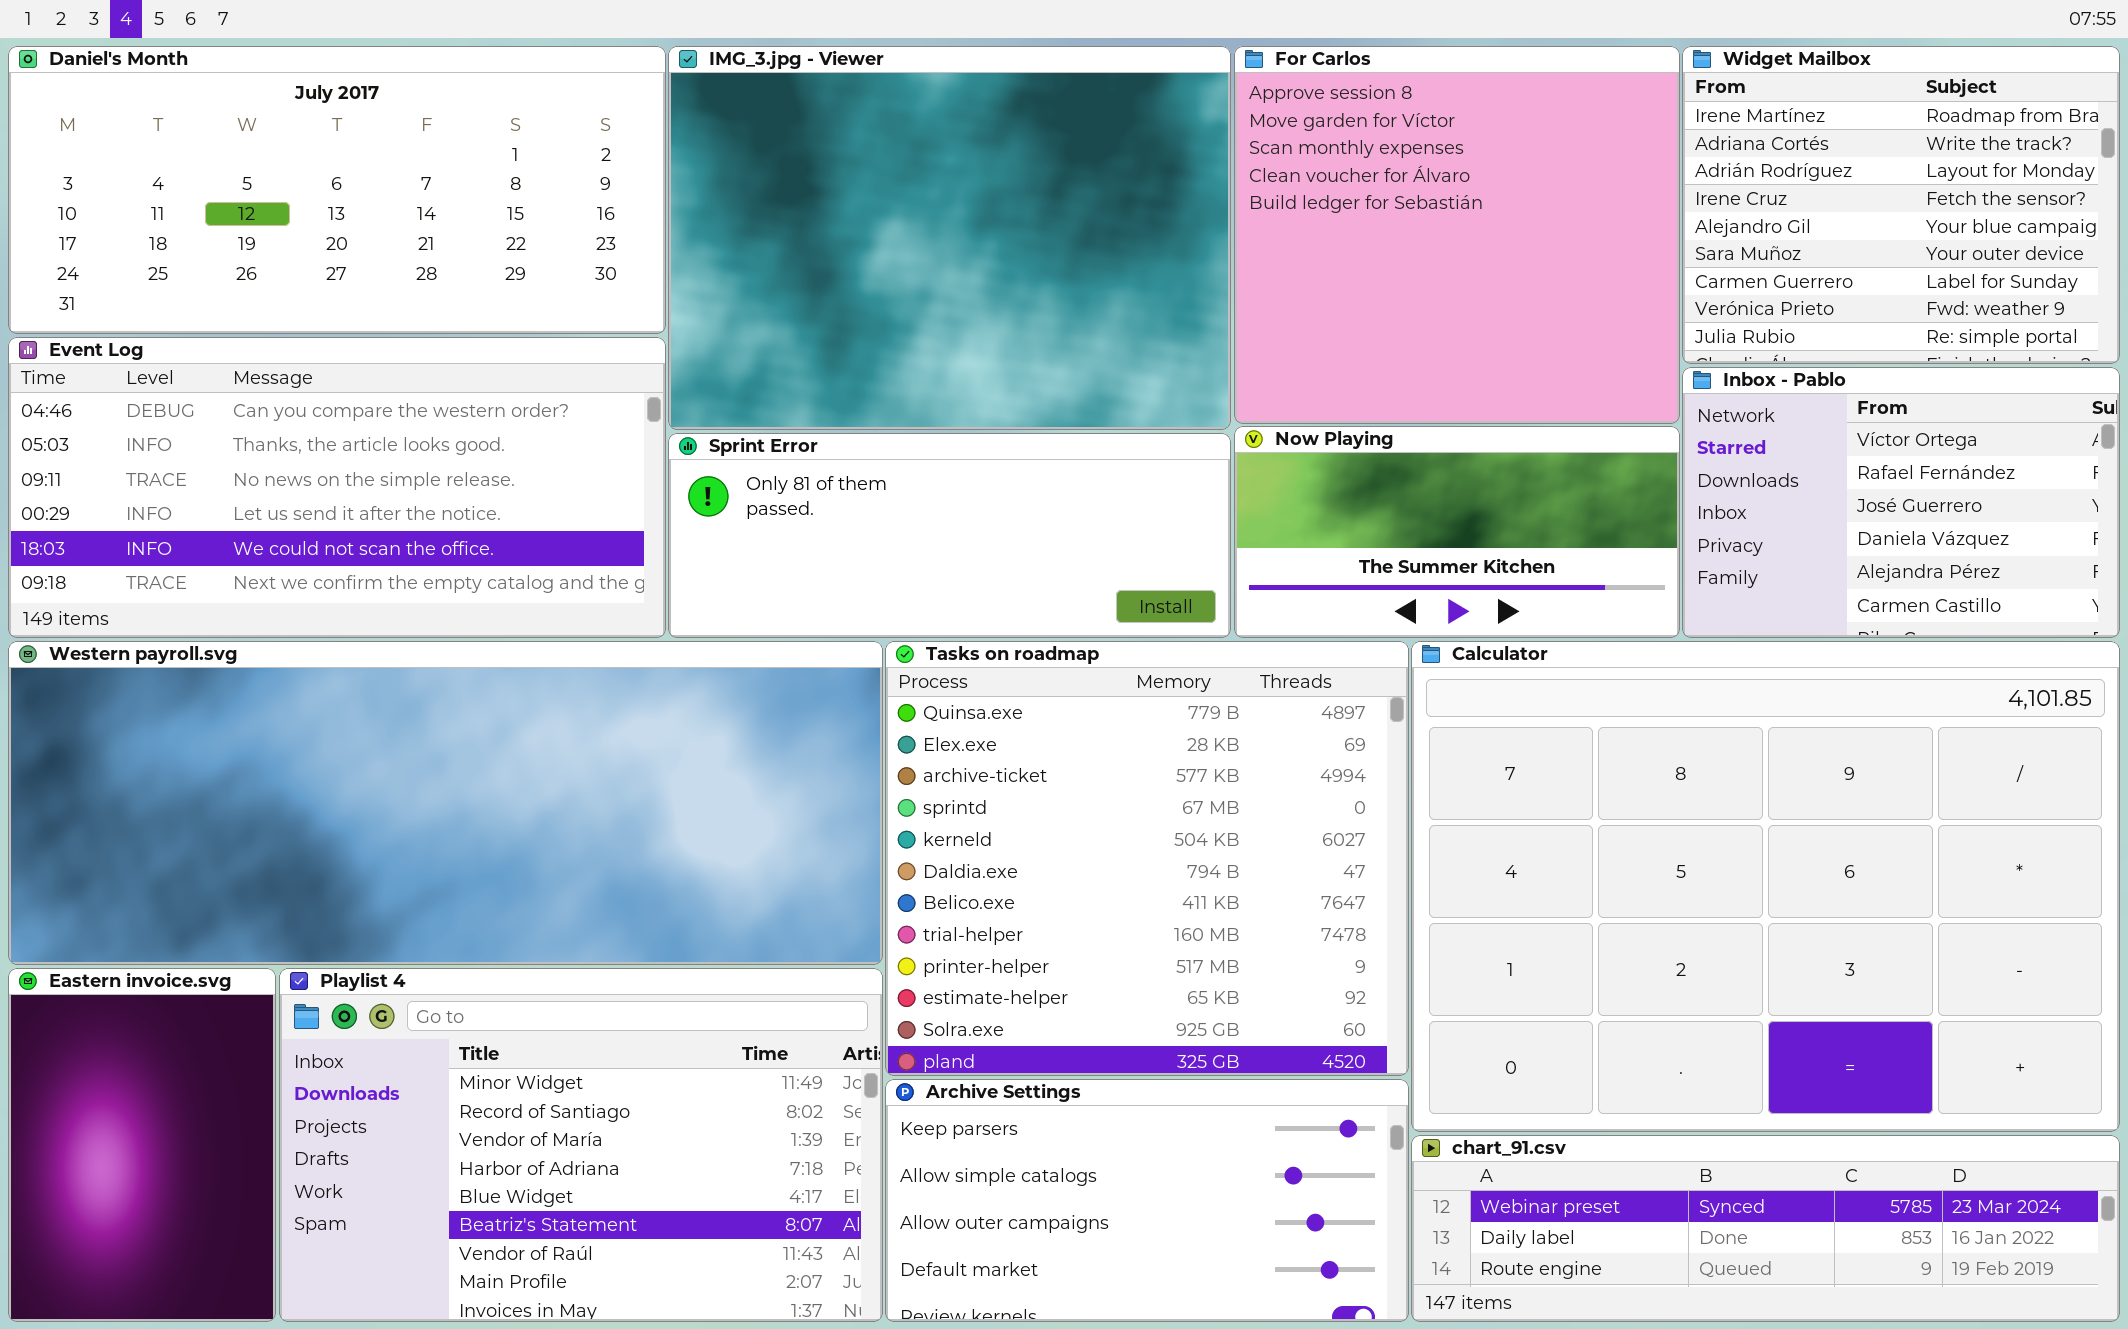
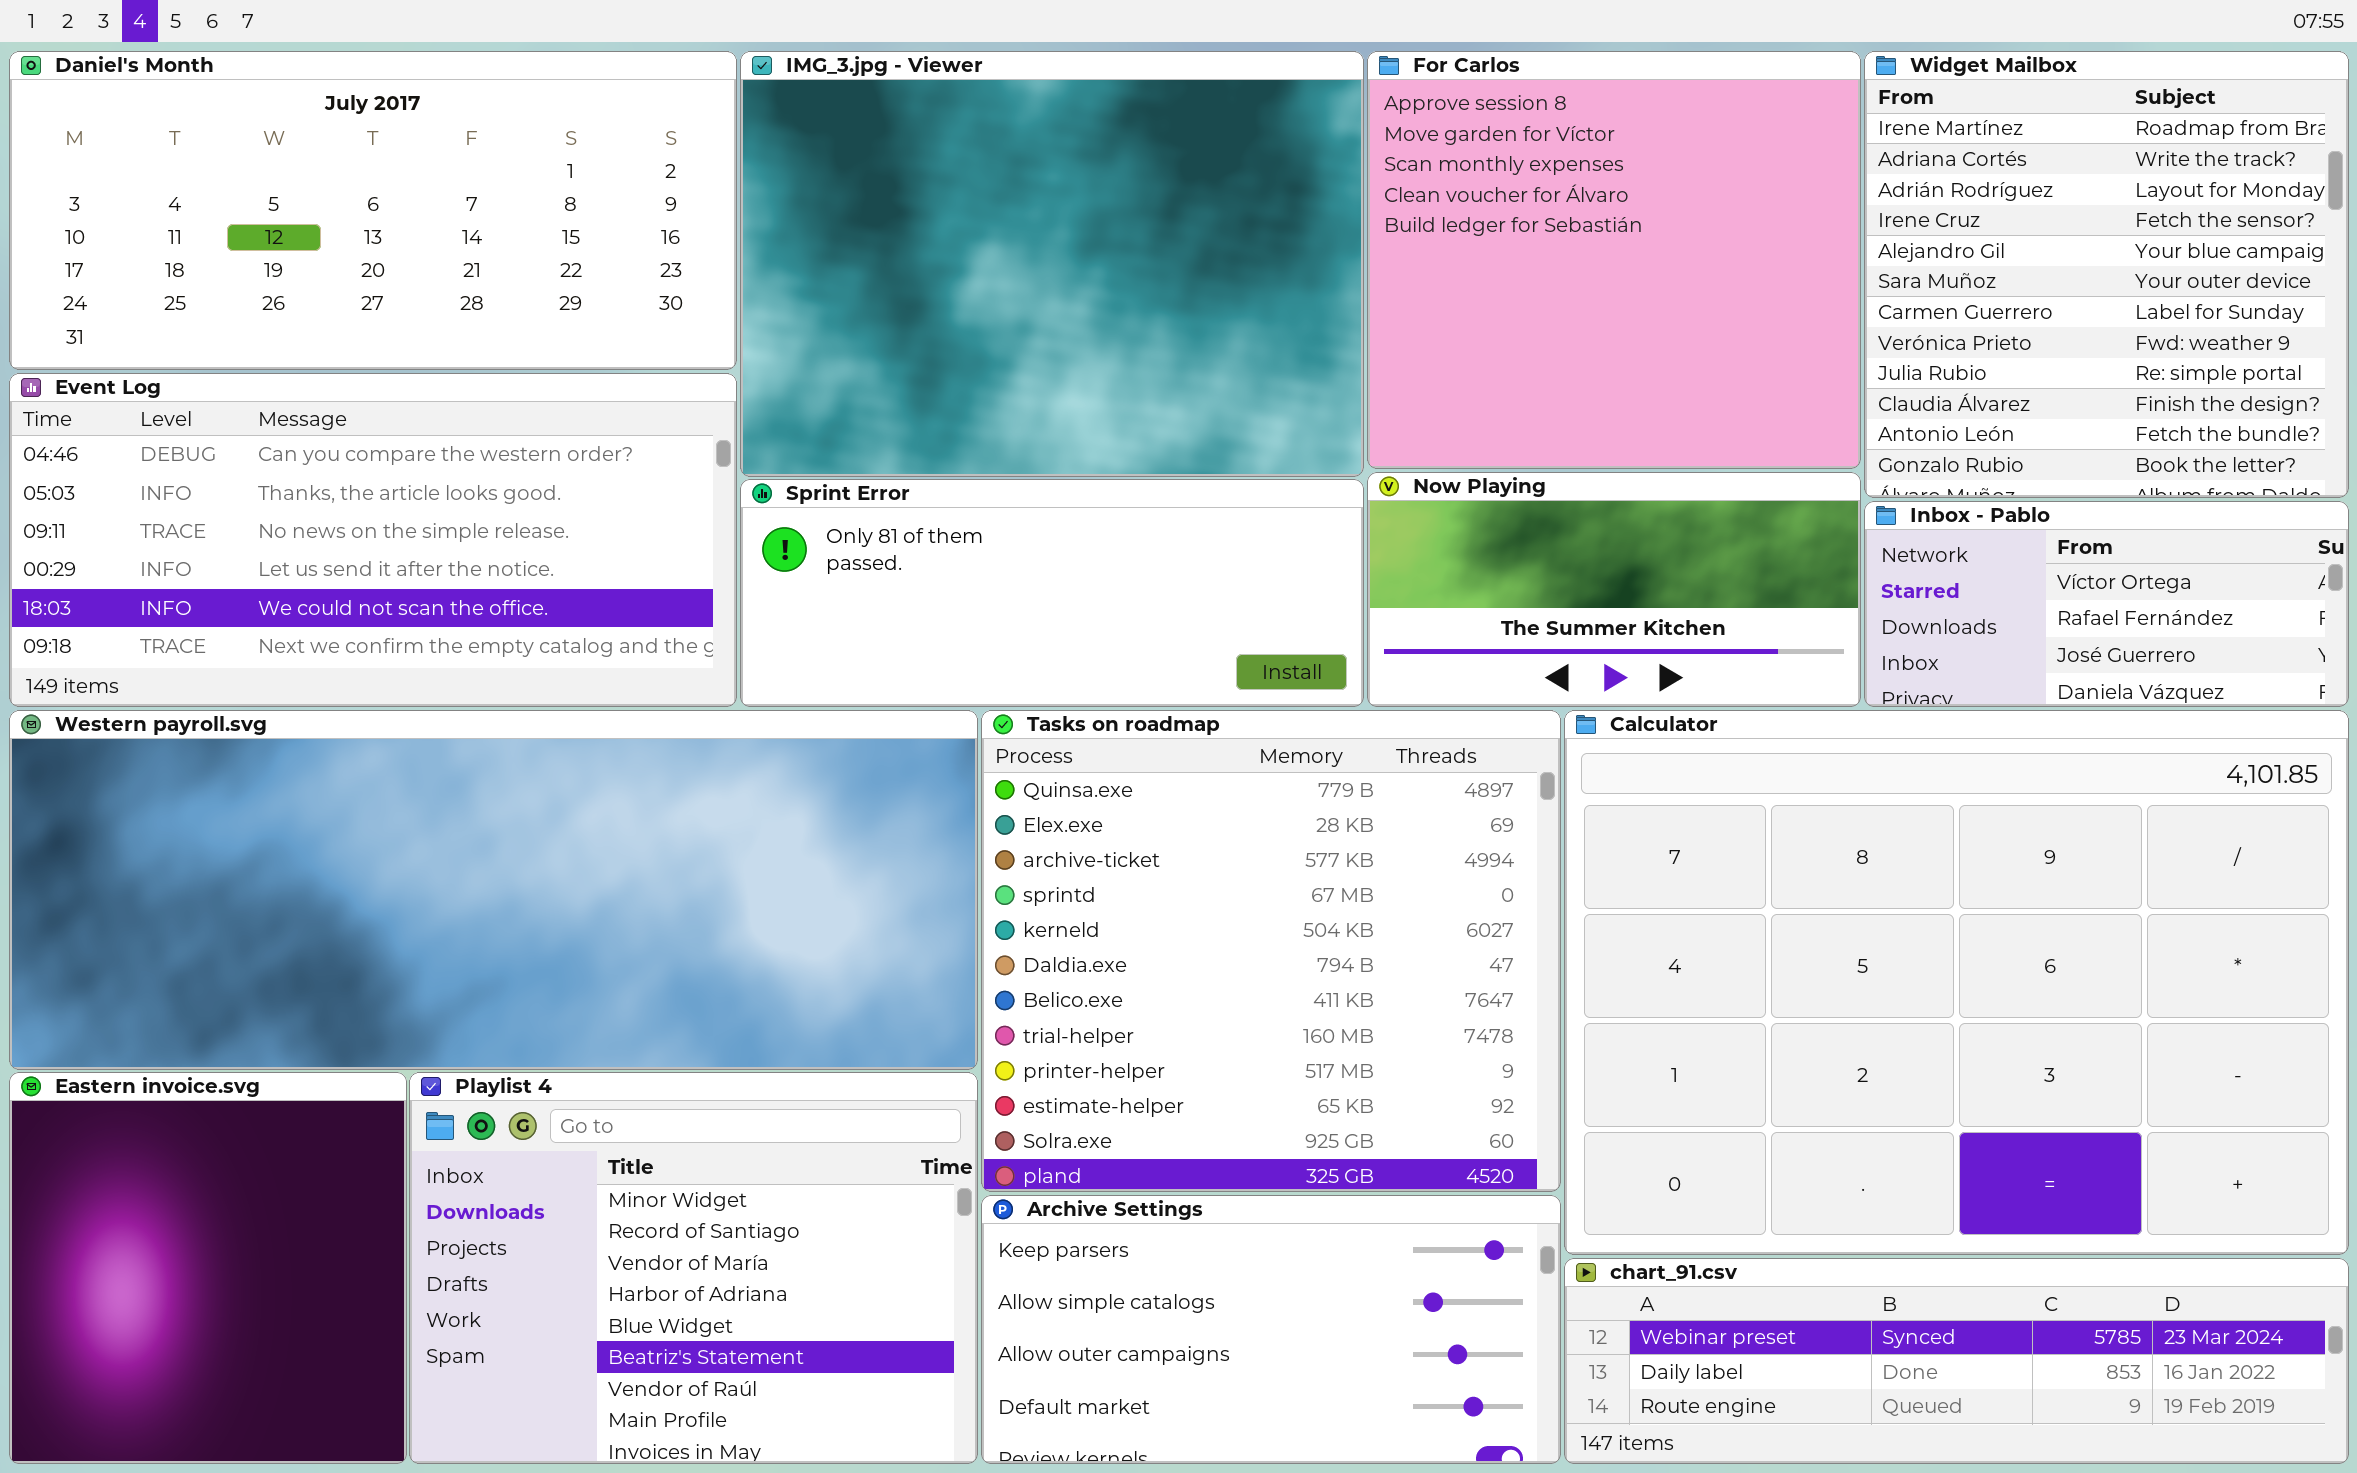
Widget Mailbox: [1682,46,2120,364] -> [1864,51,2349,498], resized
Inbox - Pablo: [1682,367,2120,638] -> [1864,501,2349,707], resized
Eastern invoice.svg: [8,968,276,1322] -> [9,1072,407,1464], resized
Playlist 4: [279,968,883,1322] -> [409,1072,978,1464], resized

